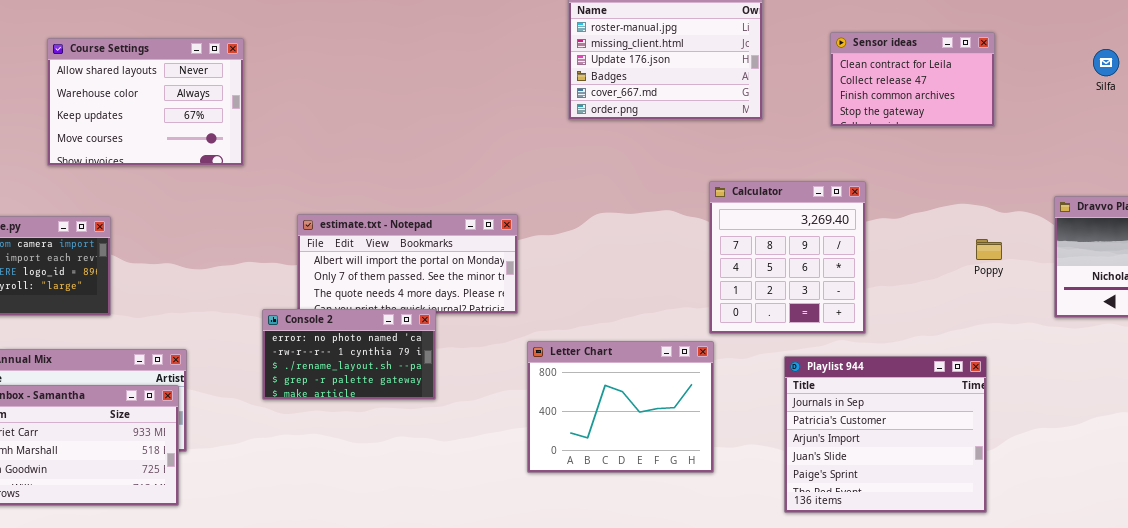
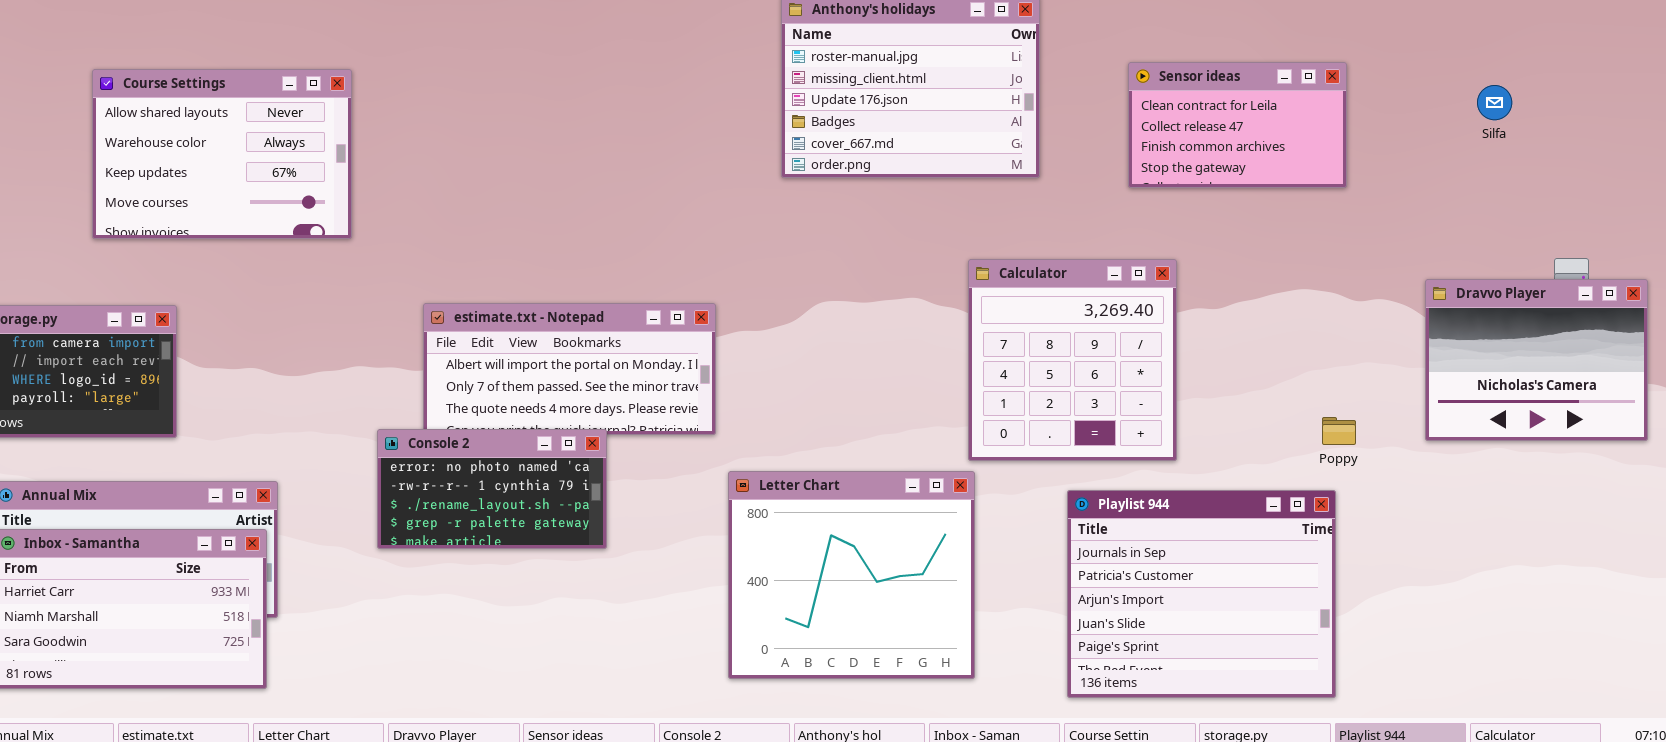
Poppy: [976,239,1002,260] -> [1322,417,1356,445], moved
Letter Chart: [527,341,714,473] -> [728,471,975,679], resized

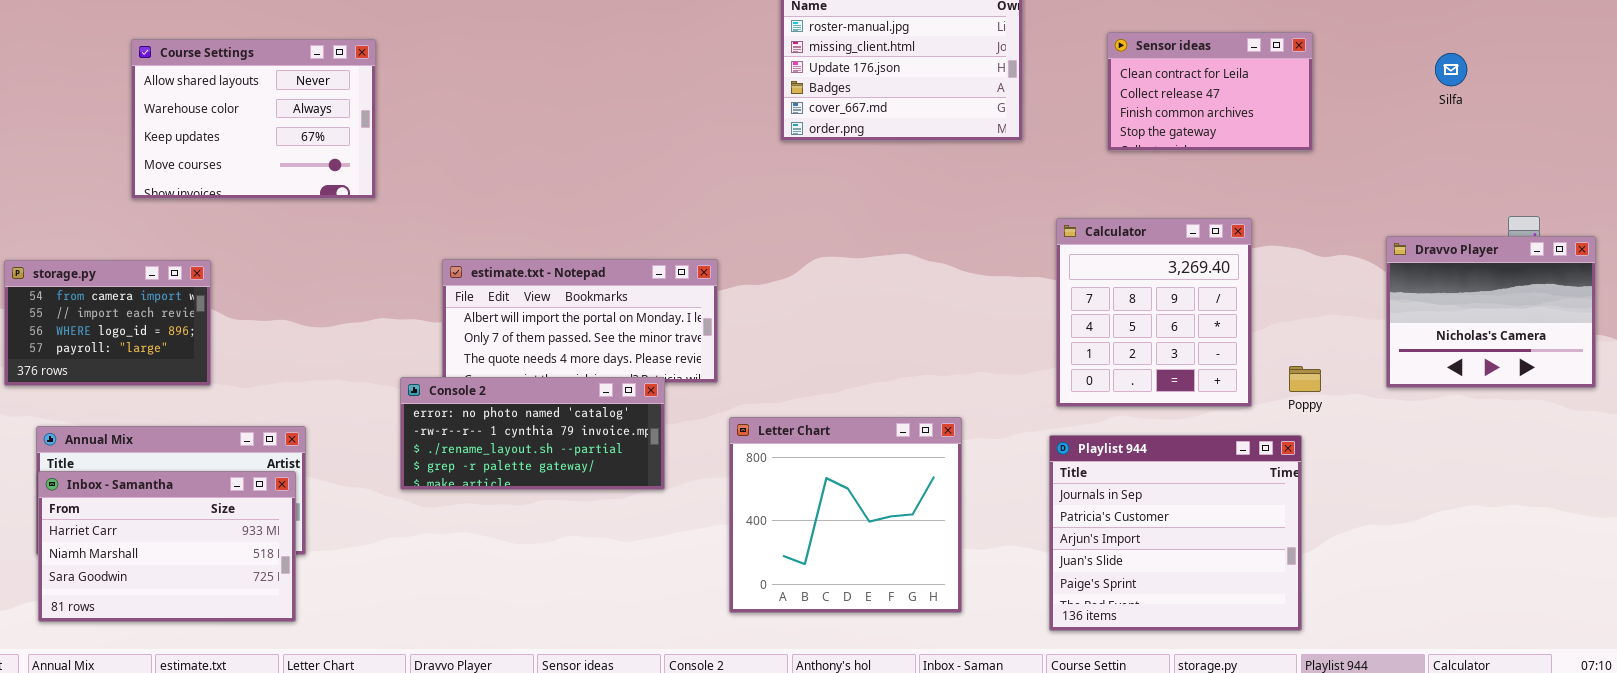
Calculator: [968,259,1177,461] -> [1056,218,1252,407], moved
Console 2: [377,429,607,549] -> [400,377,665,490], resized

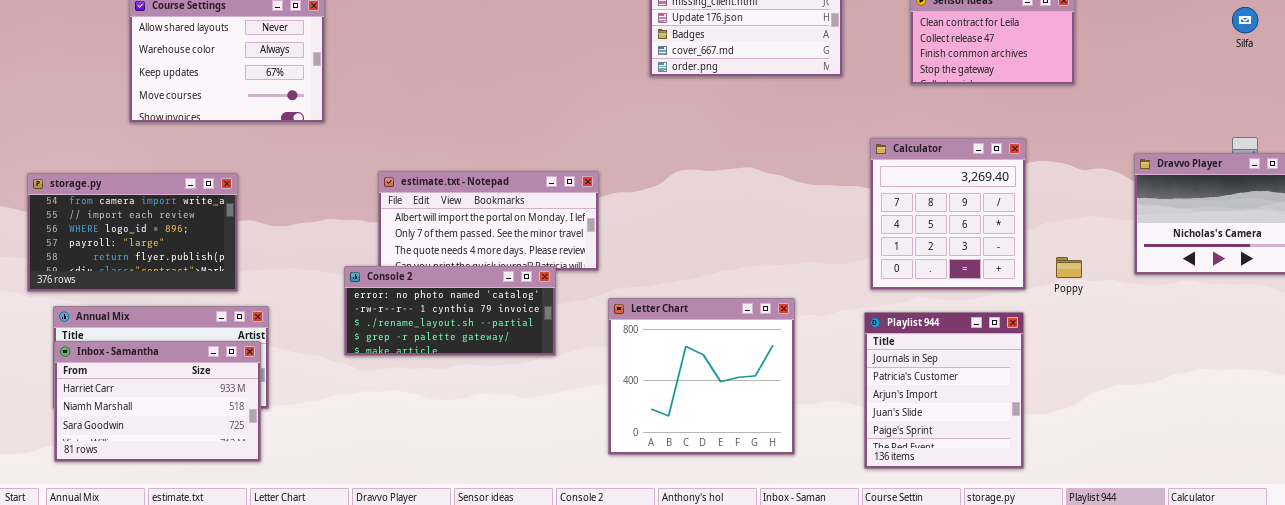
Silfa: [1435,53,1467,86] -> [1232,7,1258,33], moved
storage.py: [4,260,211,386] -> [27,173,238,292], resized
Playlist 944: [1049,435,1302,631] -> [864,312,1024,469], resized

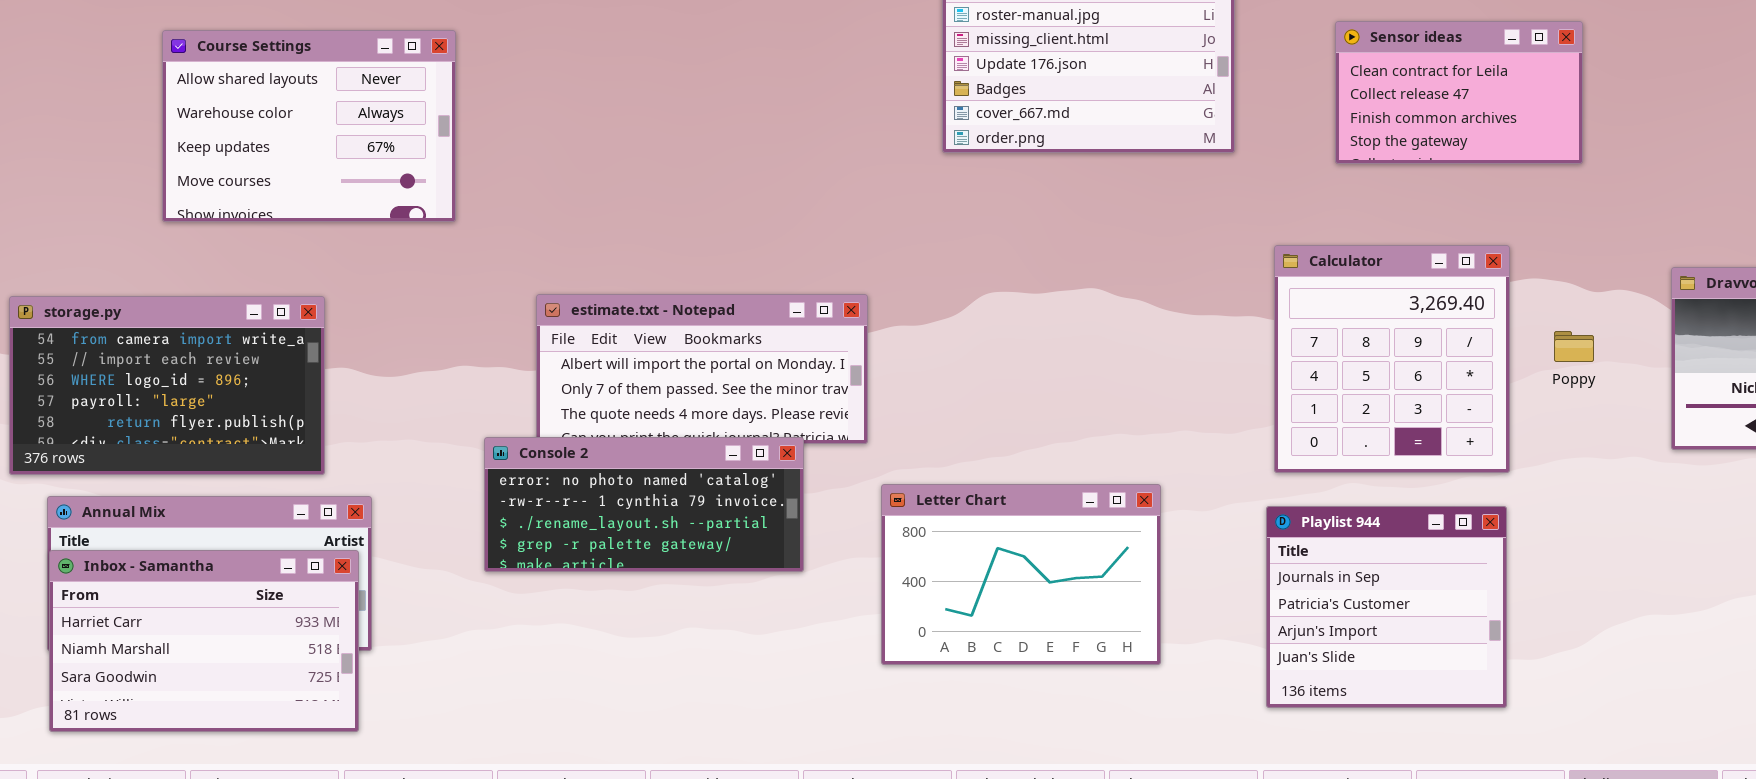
Poppy: [1056,257,1082,278] -> [1554,331,1594,362], moved
Letter Chart: [608,298,795,455] -> [881,484,1161,665], resized
Playlist 944: [864,312,1024,469] -> [1266,506,1507,708], resized

